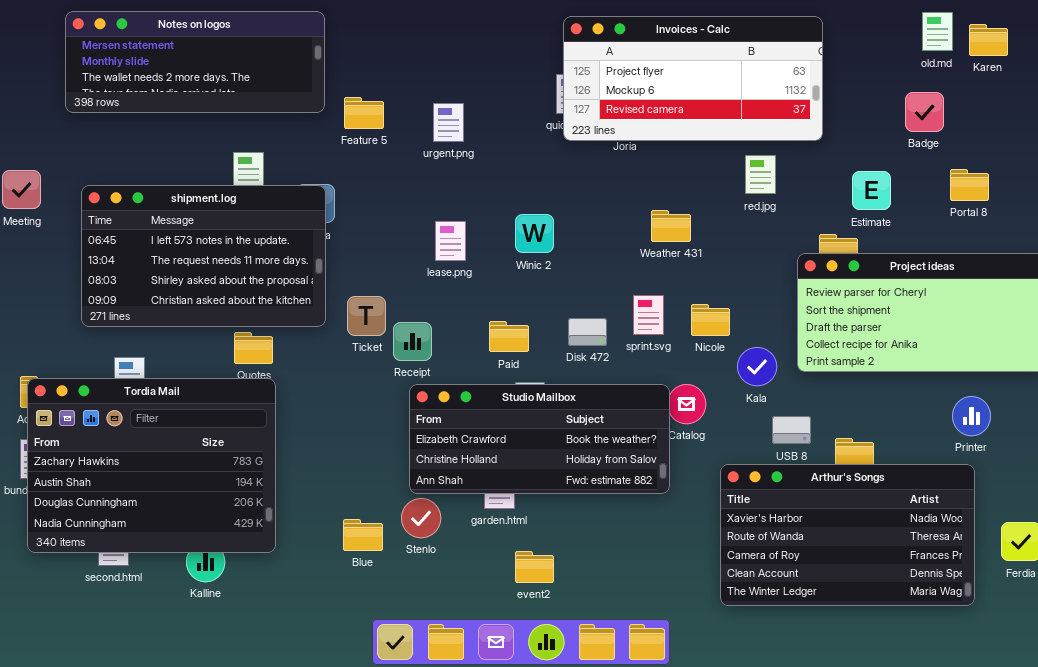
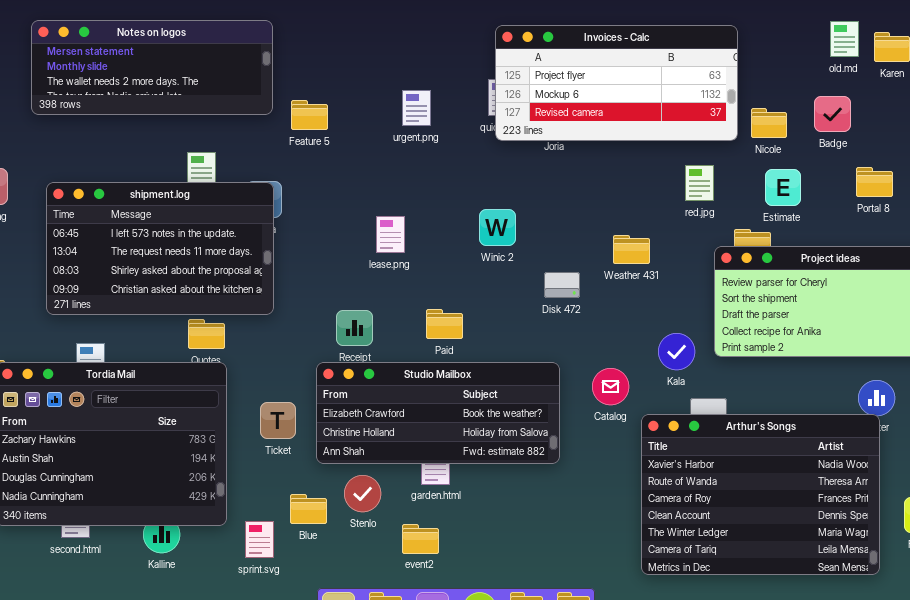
urgent.png: [433,103,464,142] -> [402,90,431,126], moved
red.jpg: [745,155,776,194] -> [685,165,714,201], moved
Weather 431: [651,210,691,242] -> [613,235,650,264], moved
Winic 2: [515,214,554,253] -> [479,209,516,246], moved
sprint.svg: [633,295,664,335] -> [245,521,274,558], moved
Ticket: [347,296,386,336] -> [260,402,296,439], moved
Nicole: [691,304,730,336] -> [751,108,787,138], moved
Disk 472: [568,318,607,346] -> [544,272,580,298], moved
Studio Mailbox: [409,384,670,494] -> [316,362,560,464], moved
Arthur's Songs: [720,464,975,606] -> [641,414,880,575], resized
event2: [515,551,554,583] -> [402,524,439,554], moved

